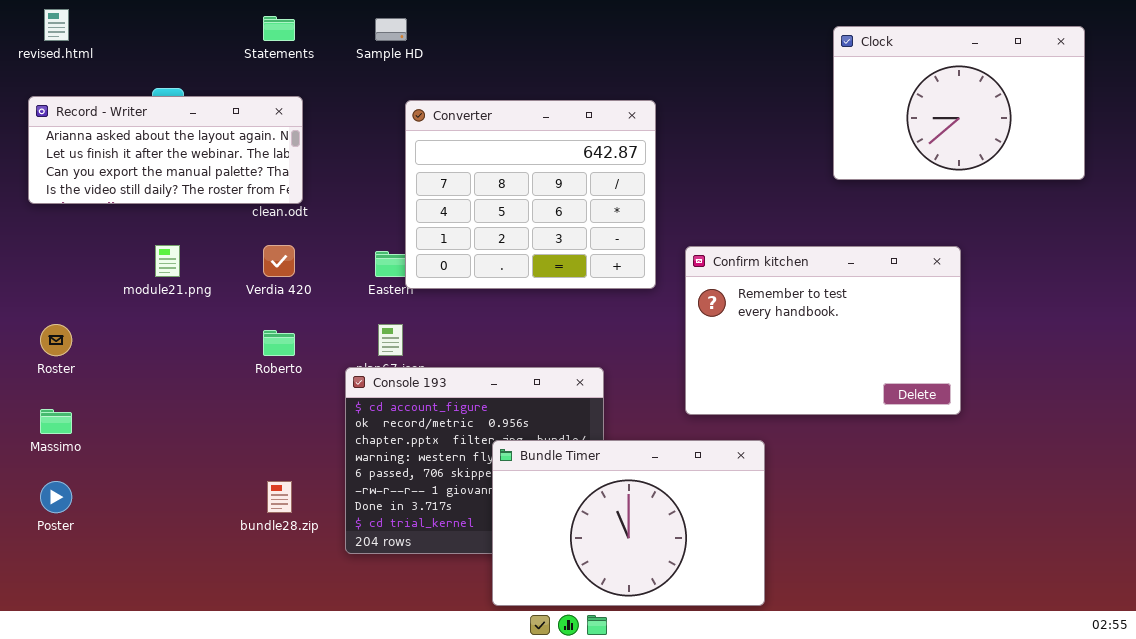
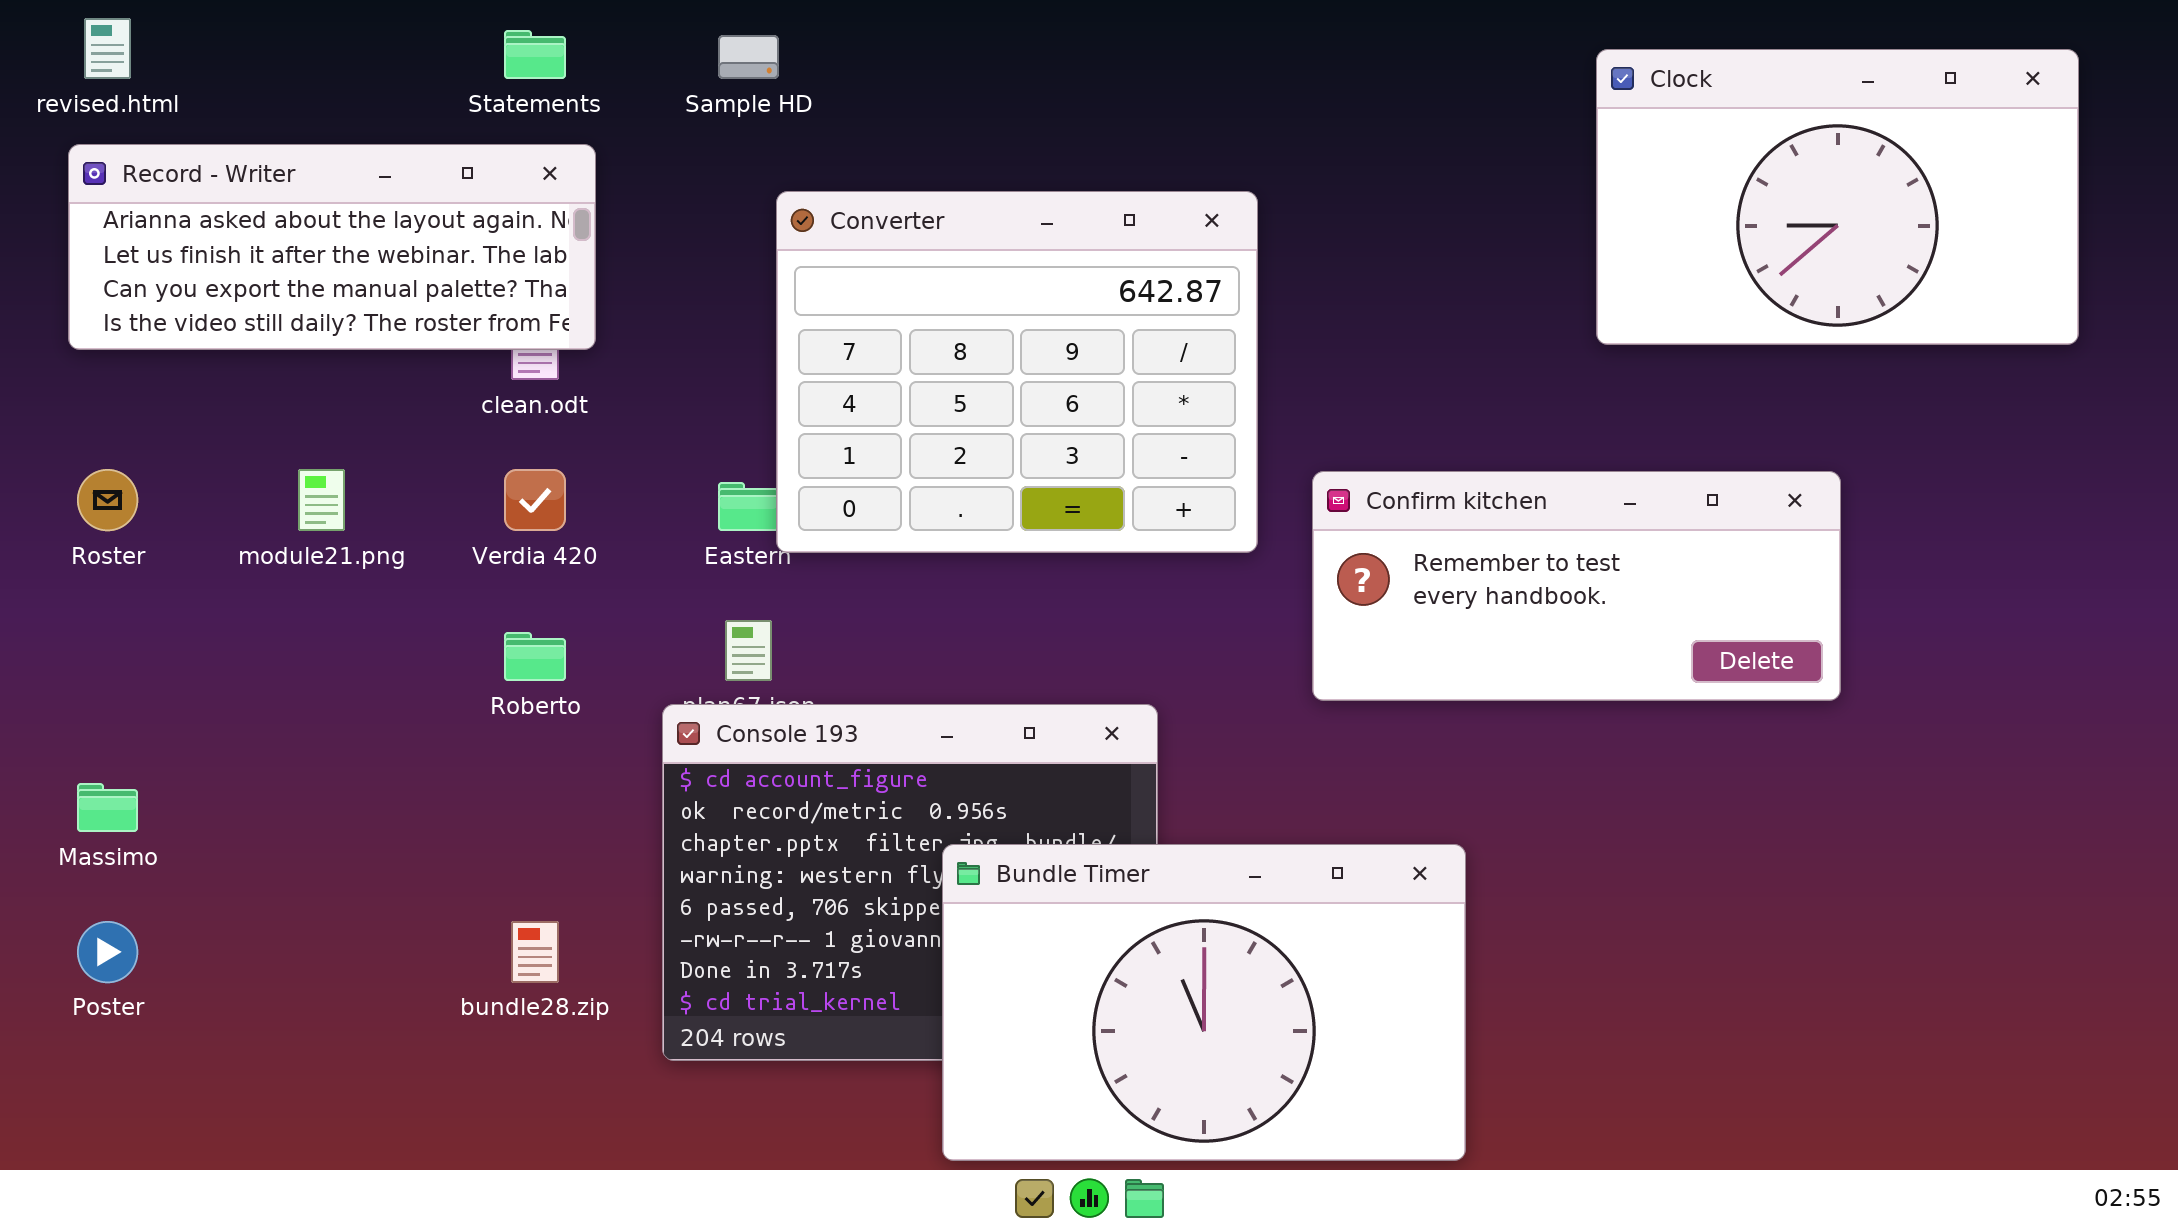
Record - Writer: [28,96,303,204] -> [68,144,596,350], moved
Confirm kitchen: [685,246,961,415] -> [1312,471,1841,701], resized
Roster: [40,324,72,356] -> [77,469,138,531], moved

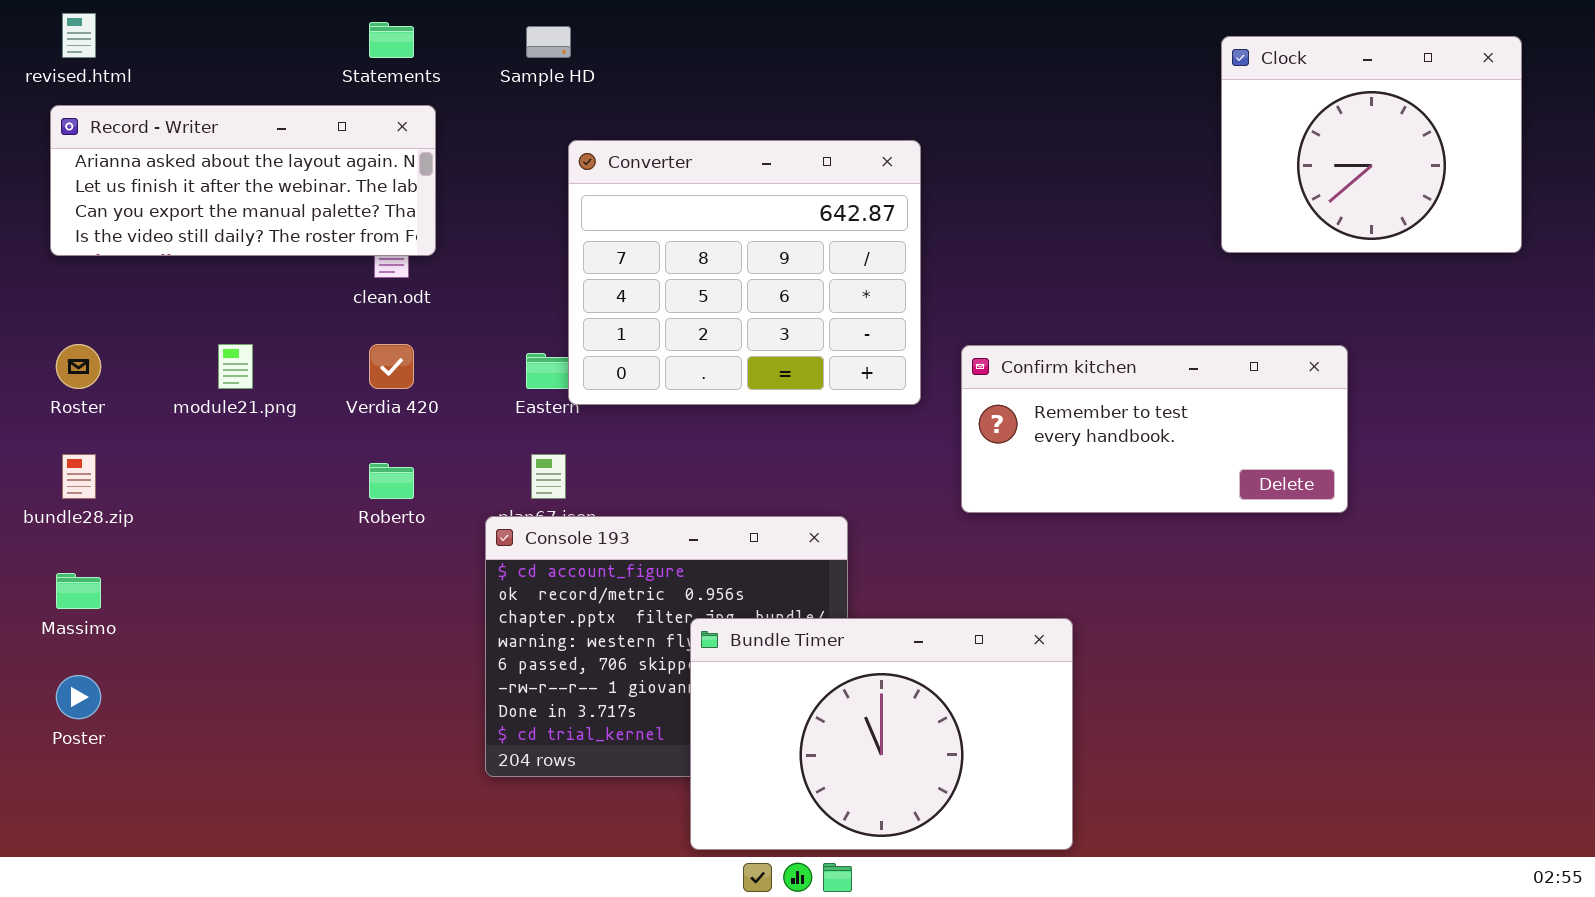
Clock: [1596,49,2079,345] -> [1221,36,1522,253], resized
bundle28.zip: [511,921,559,983] -> [62,454,96,499], moved

